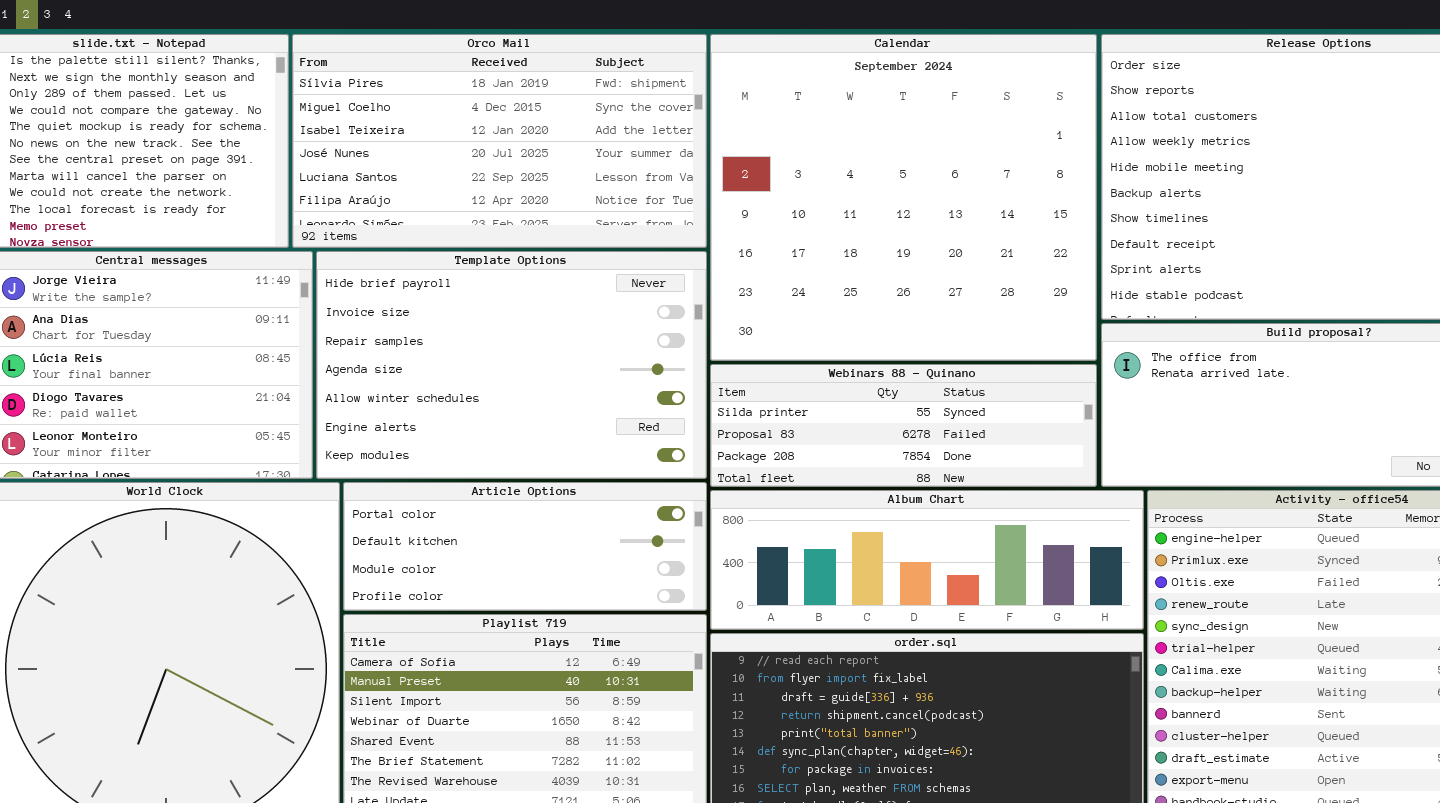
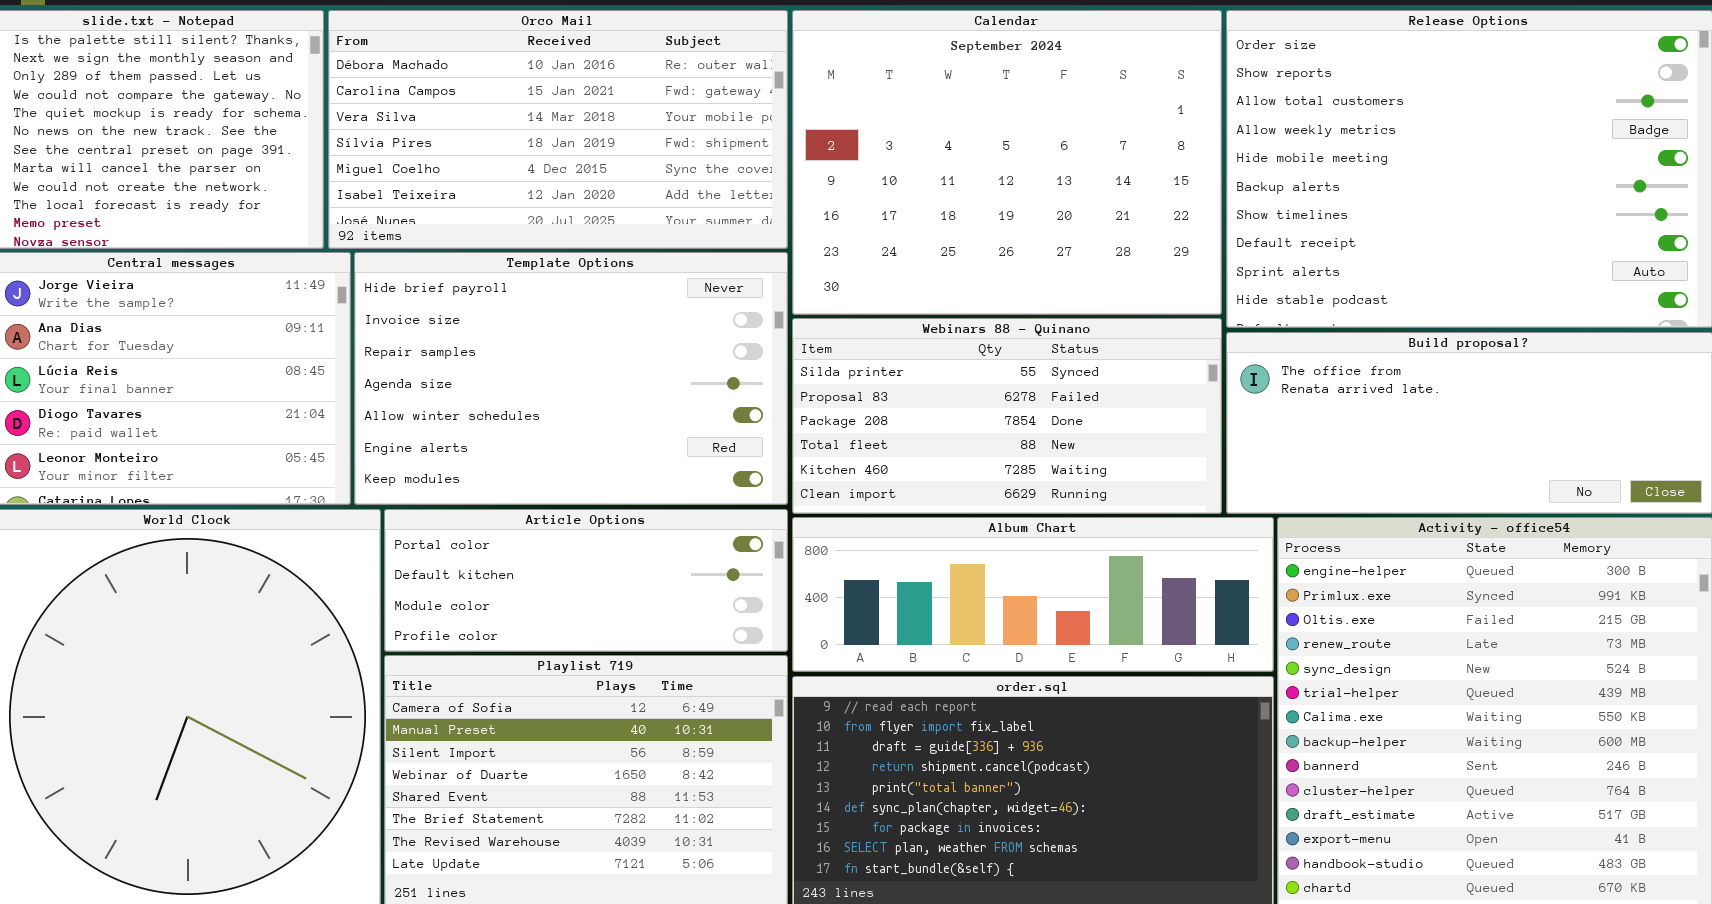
Orco Mail: [292,34,707,248] -> [328,10,788,249], scrolled up 3 rows
Calendar: [710,34,1097,361] -> [792,10,1222,315], resized
Webinars 88 - Quinano: [710,364,1097,487] -> [792,318,1222,514], resized

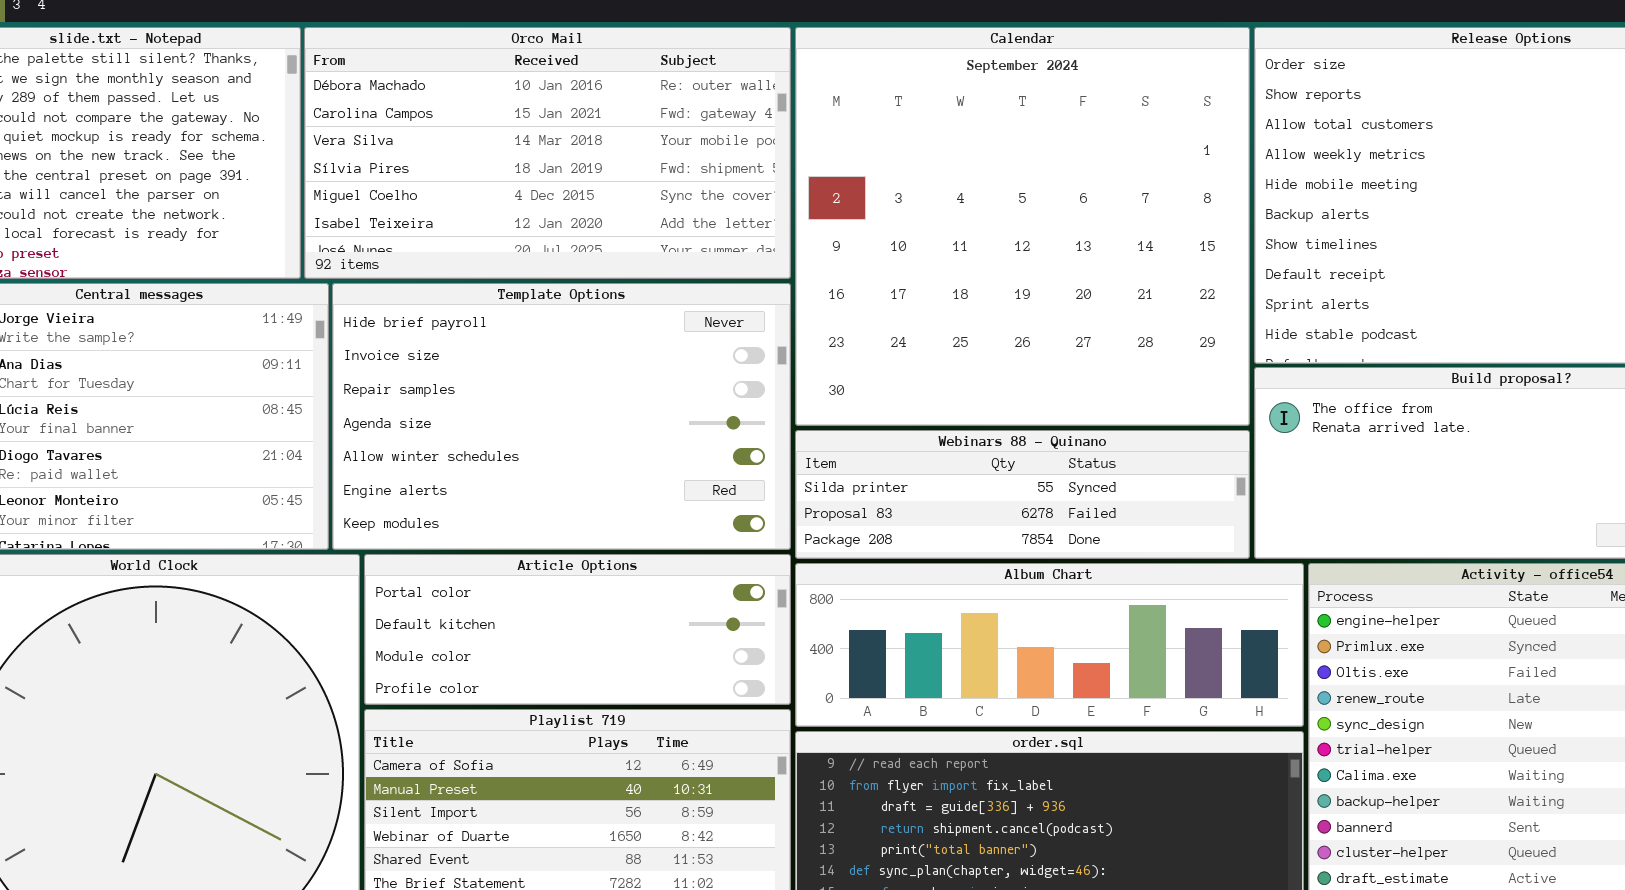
Calendar: [792,10,1222,315] -> [795,27,1250,426], resized
Webinars 88 - Quinano: [792,318,1222,514] -> [795,430,1250,559], resized

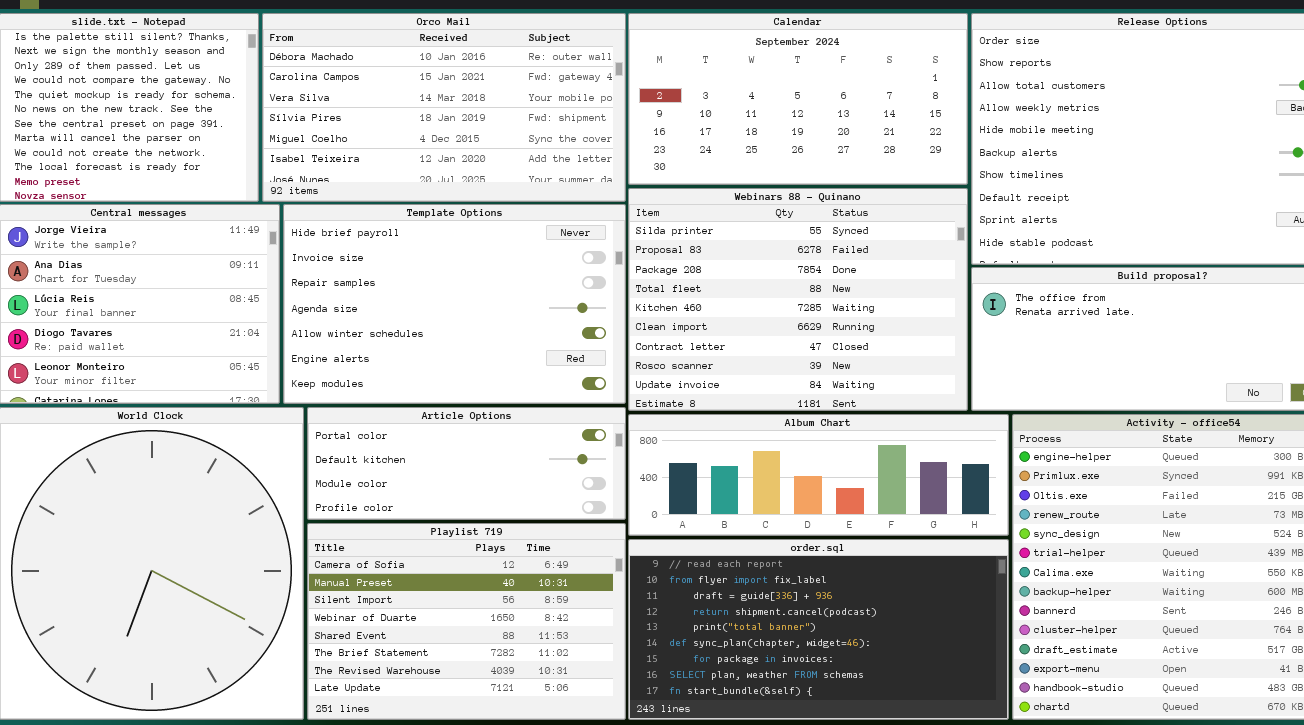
Calendar: [795,27,1250,426] -> [628,13,968,185], resized
Webinars 88 - Quinano: [795,430,1250,559] -> [628,188,968,411], resized

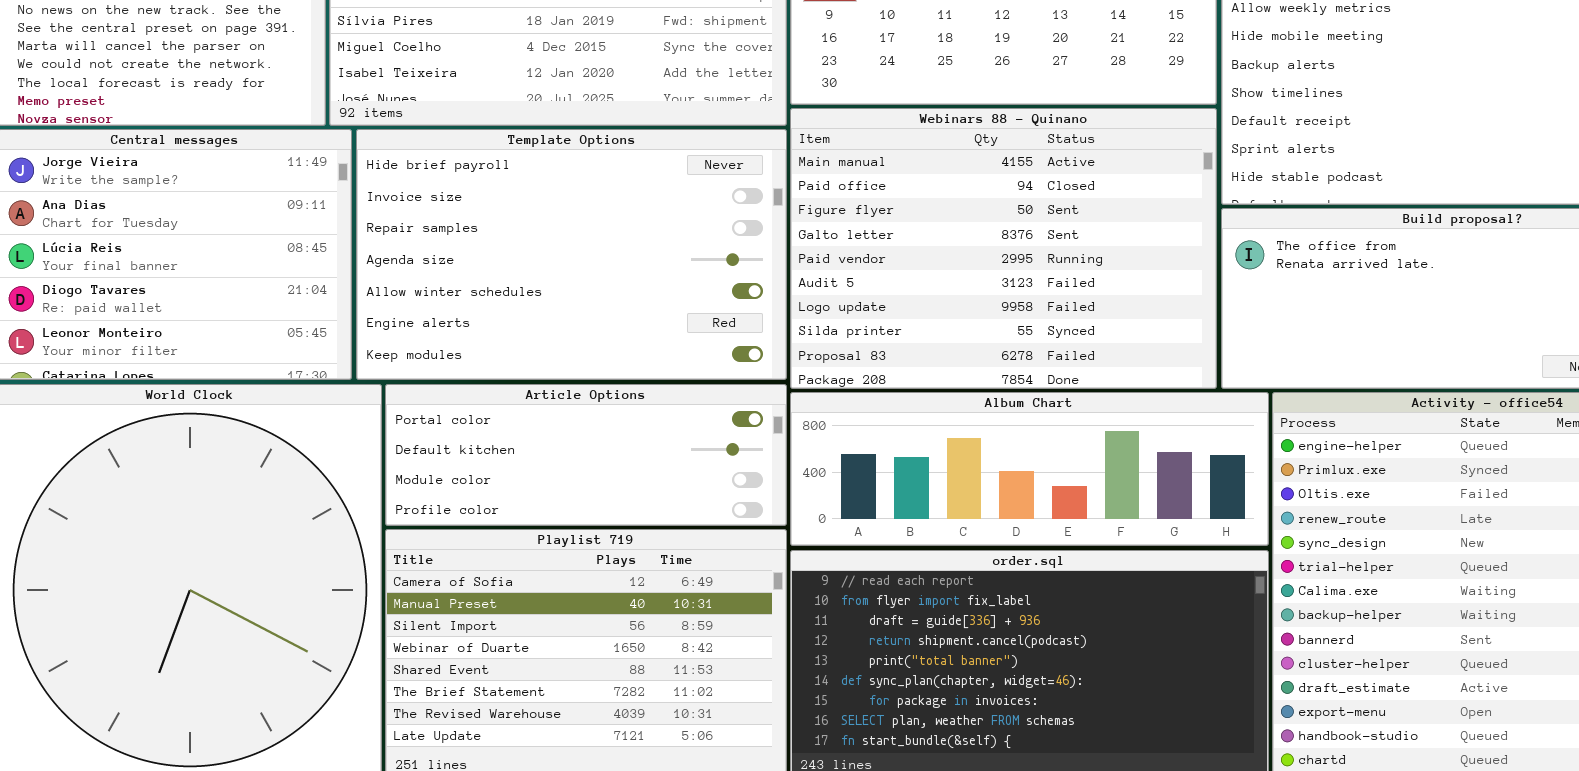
Webinars 88 - Quinano: [628,188,968,411] -> [790,108,1217,389], scrolled up 7 rows

